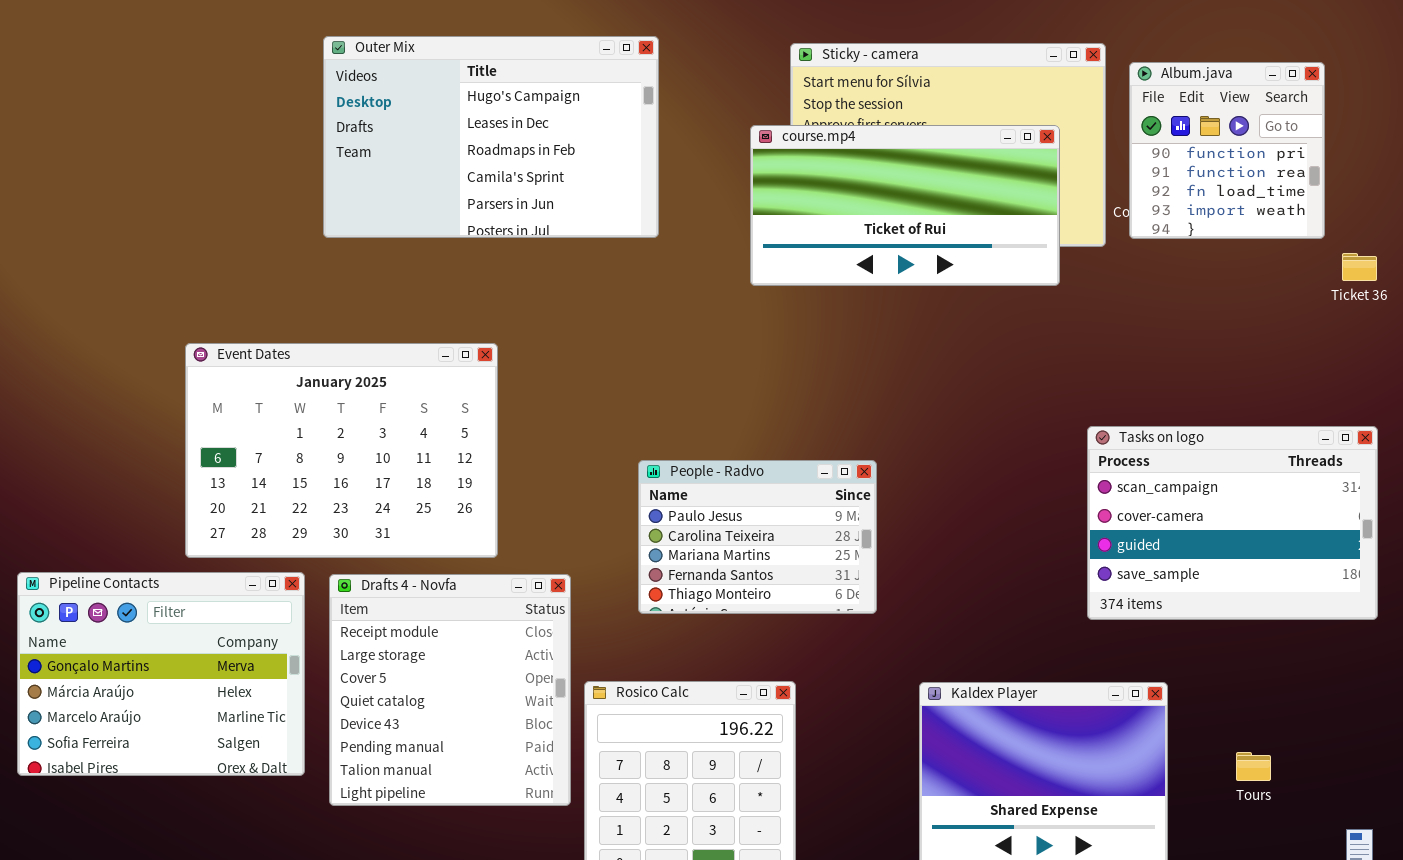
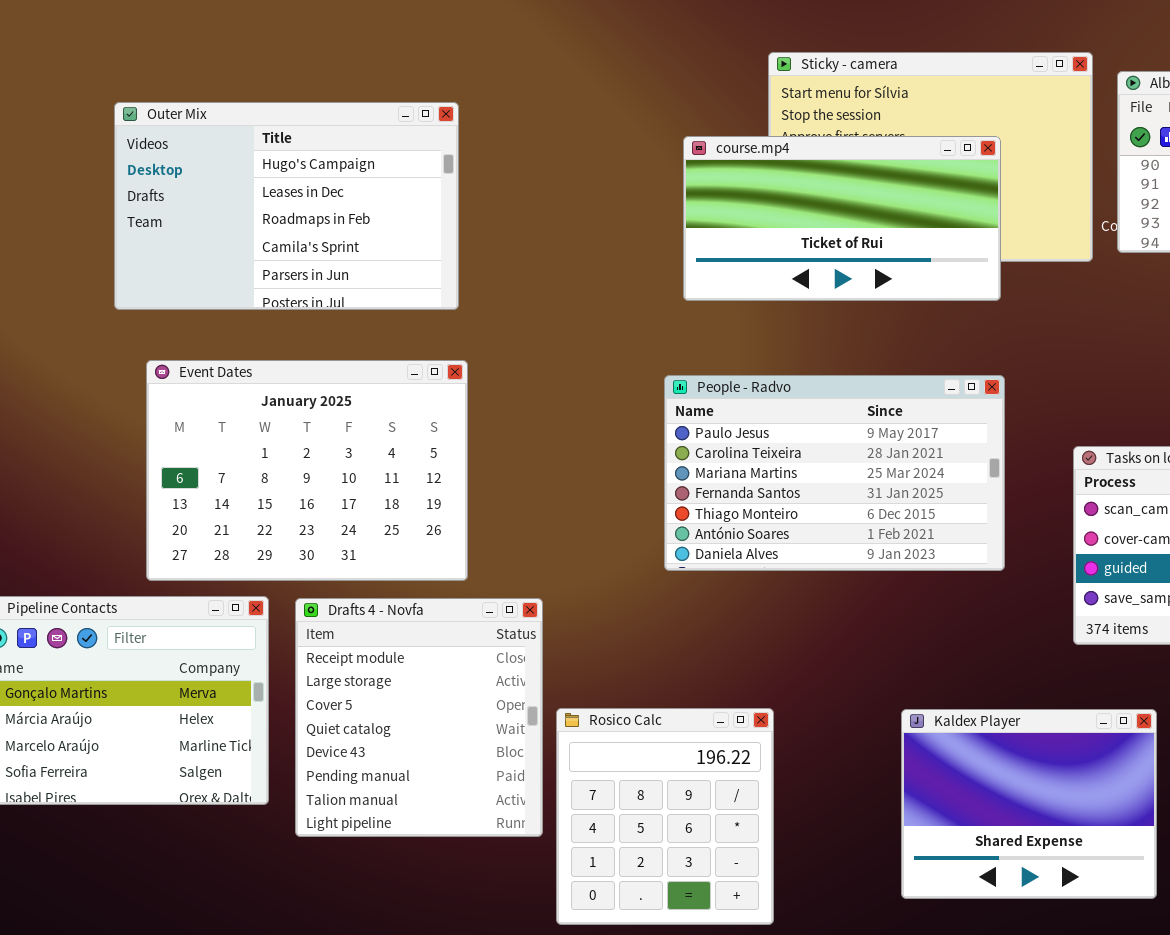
Outer Mix: [323,36,659,238] -> [114,102,459,310], moved
course.mp4: [750,125,1060,286] -> [683,136,1001,301], moved
People - Radvo: [638,460,877,614] -> [664,375,1005,571], moved, resized

